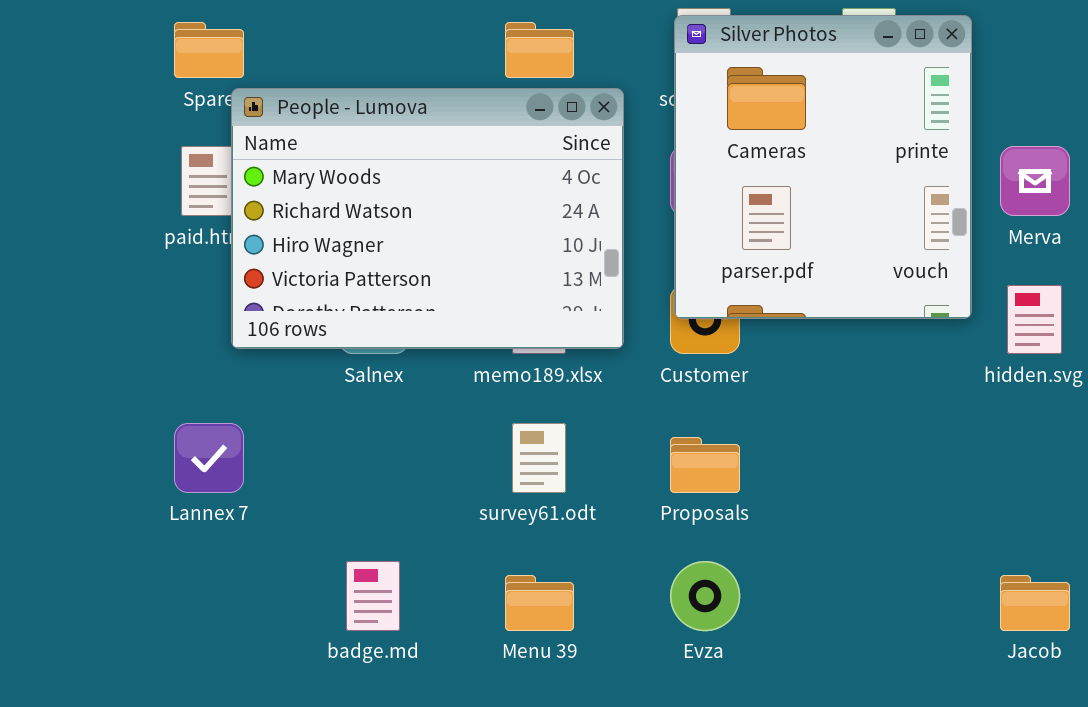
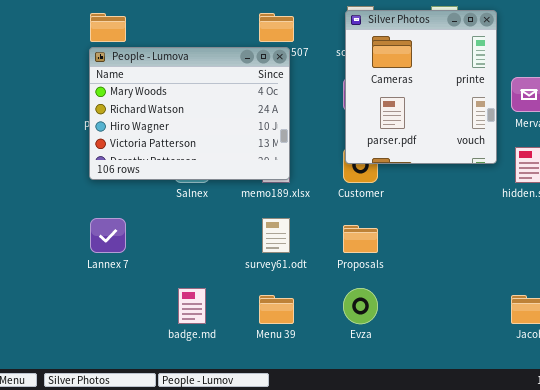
People - Lumova: [231,88,624,349] -> [89,47,290,180], moved

